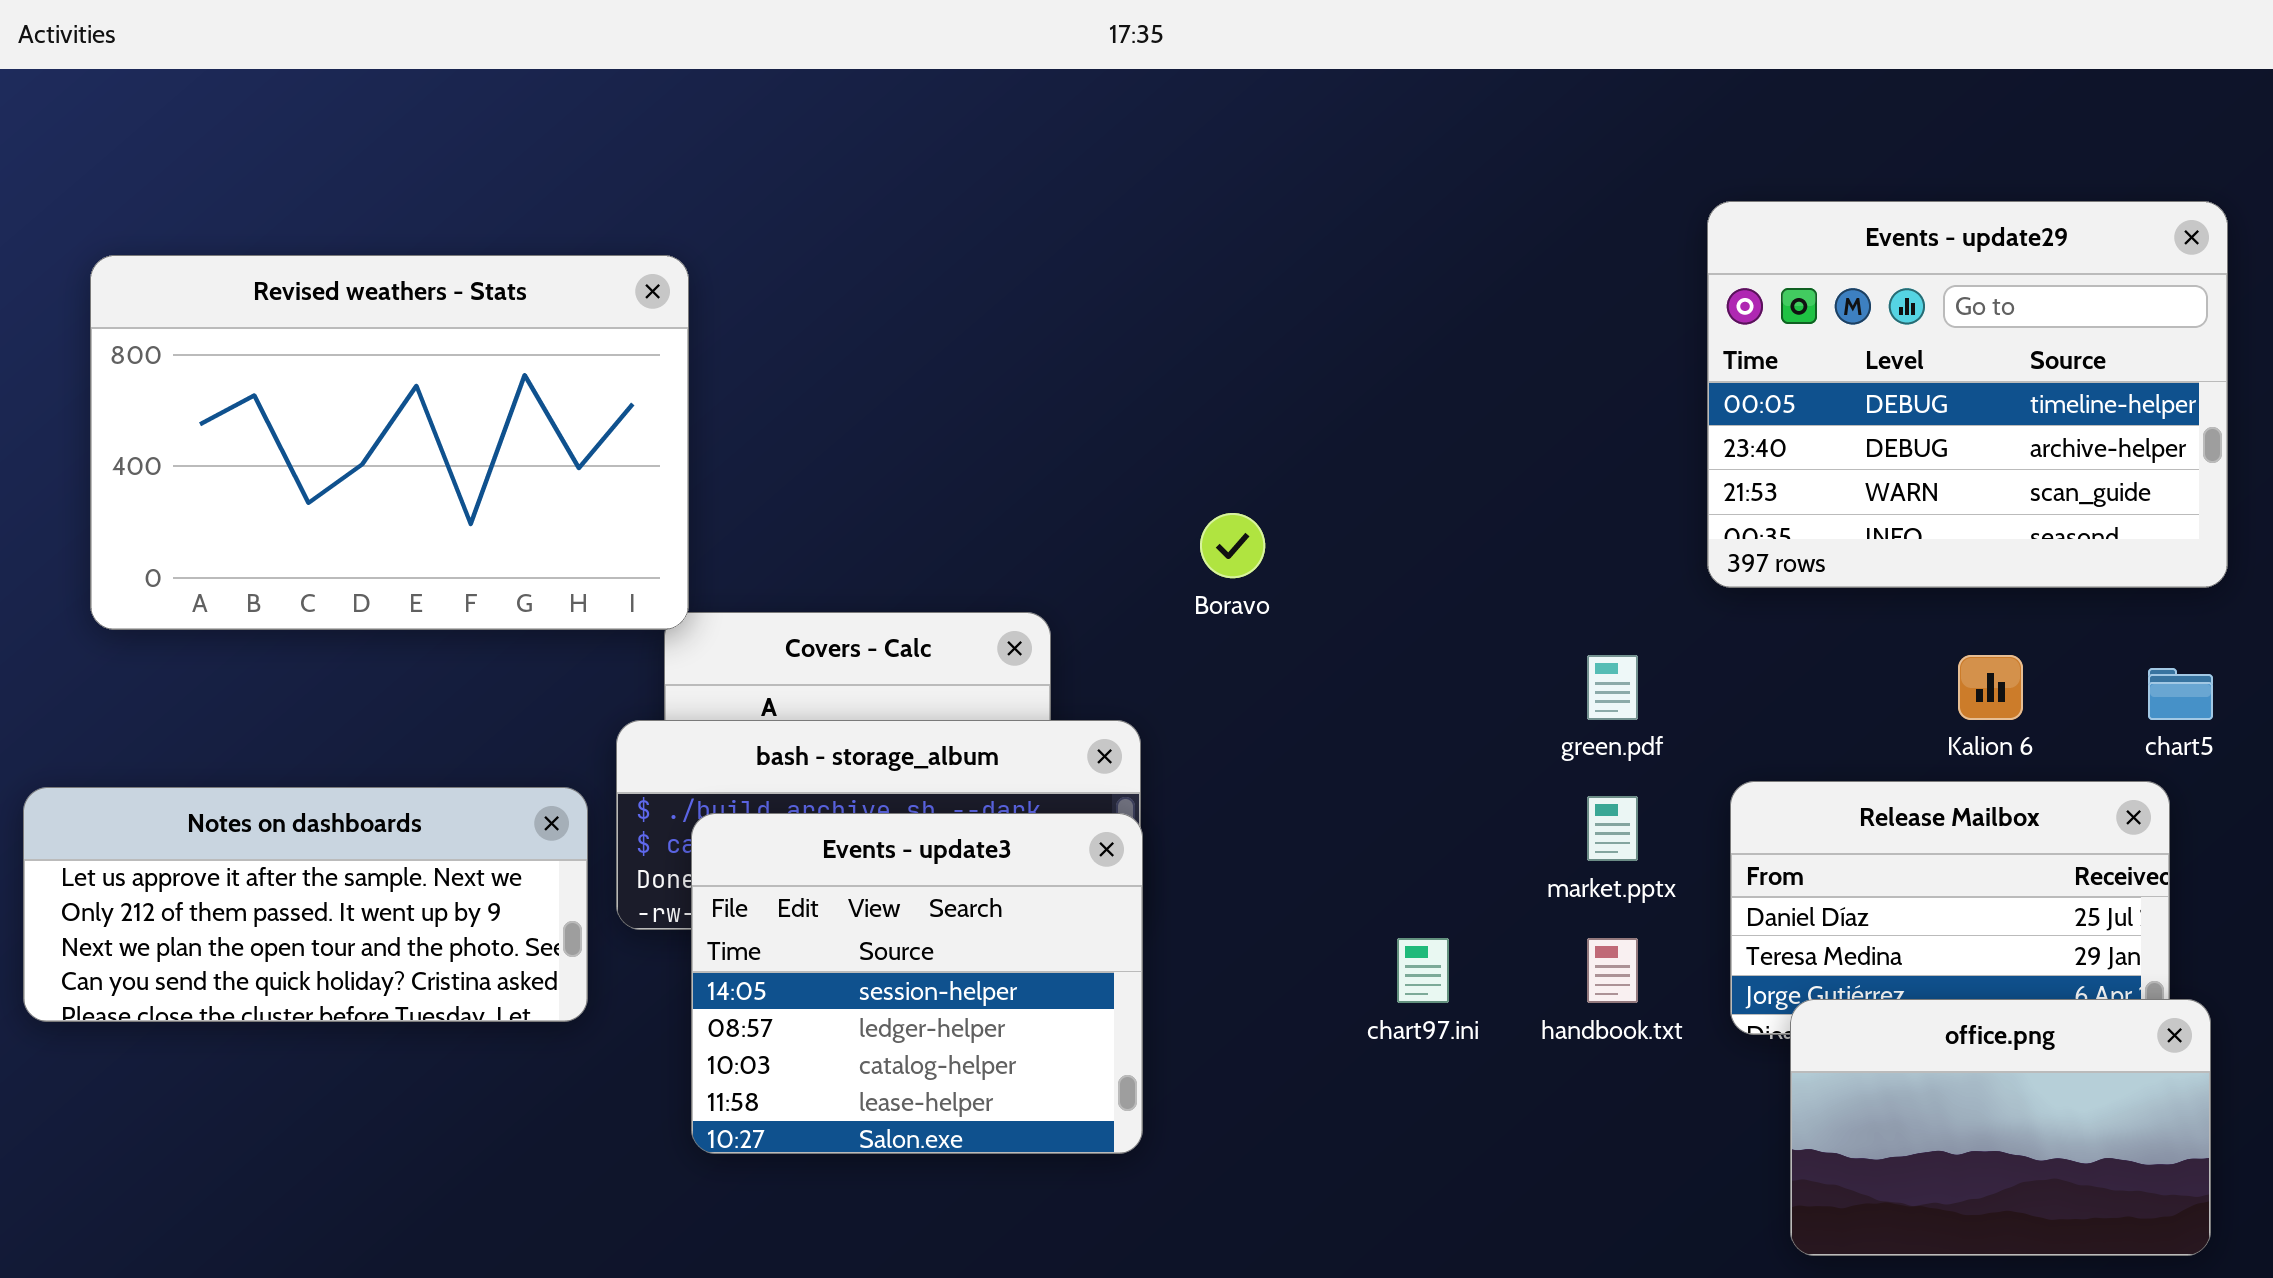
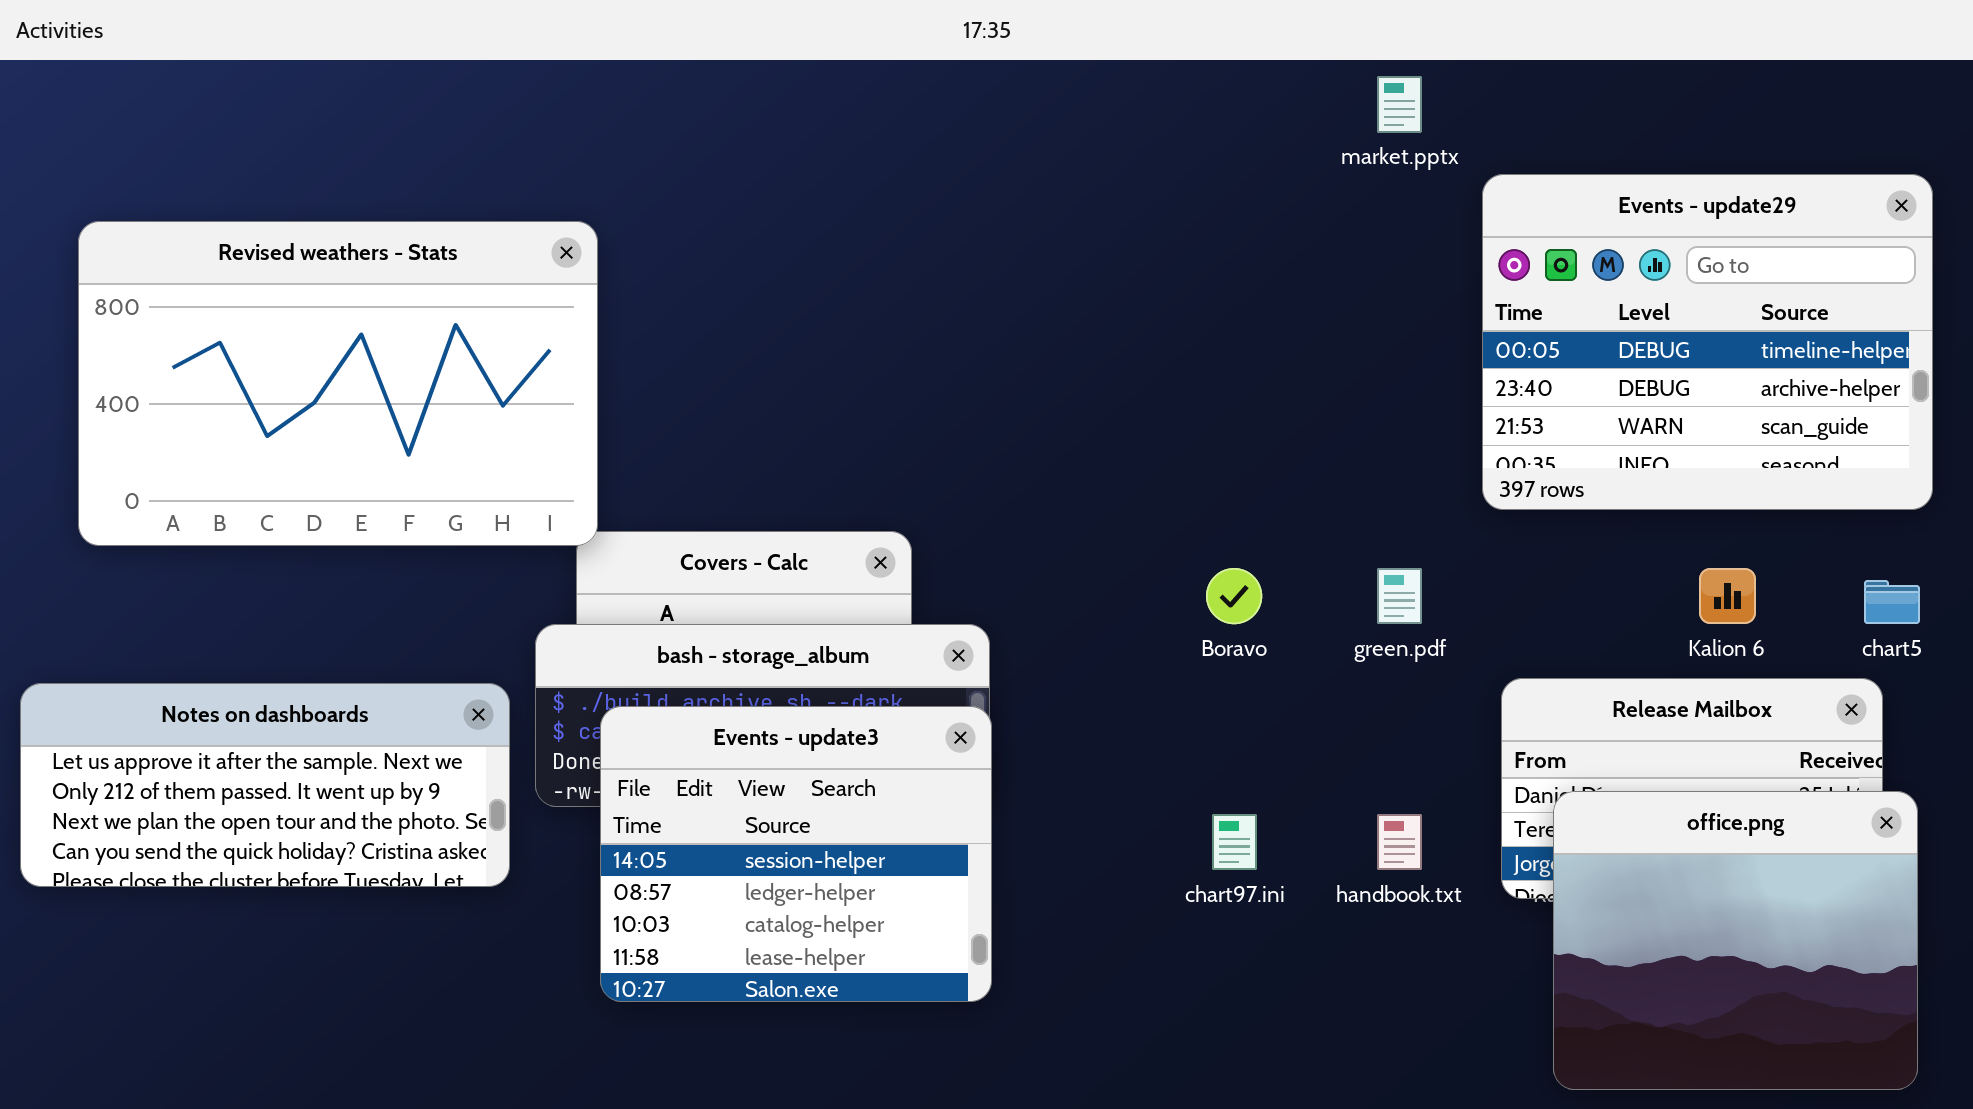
Boravo: [1200,513,1265,578] -> [1206,568,1262,624], moved
market.pptx: [1587,796,1638,861] -> [1377,76,1422,133], moved
office.png: [1790,999,2211,1256] -> [1553,791,1918,1090], resized

